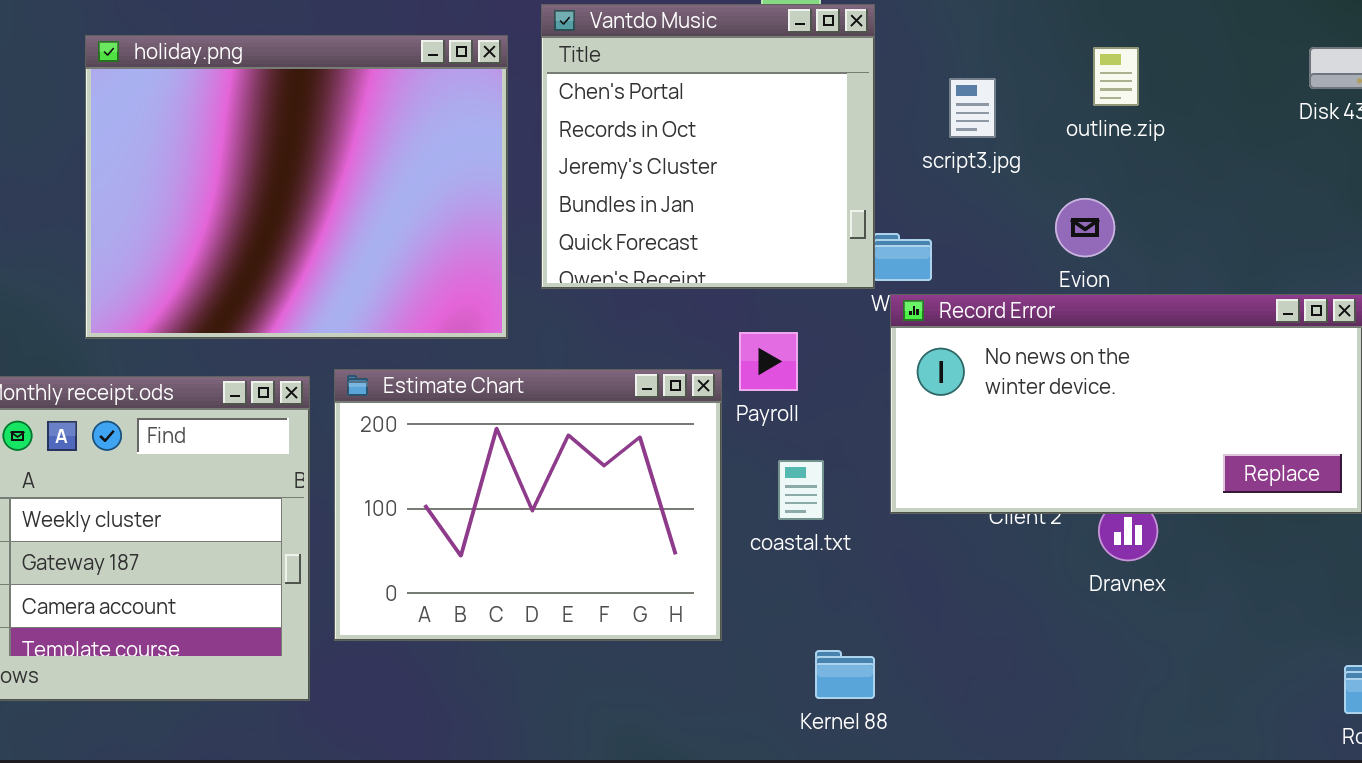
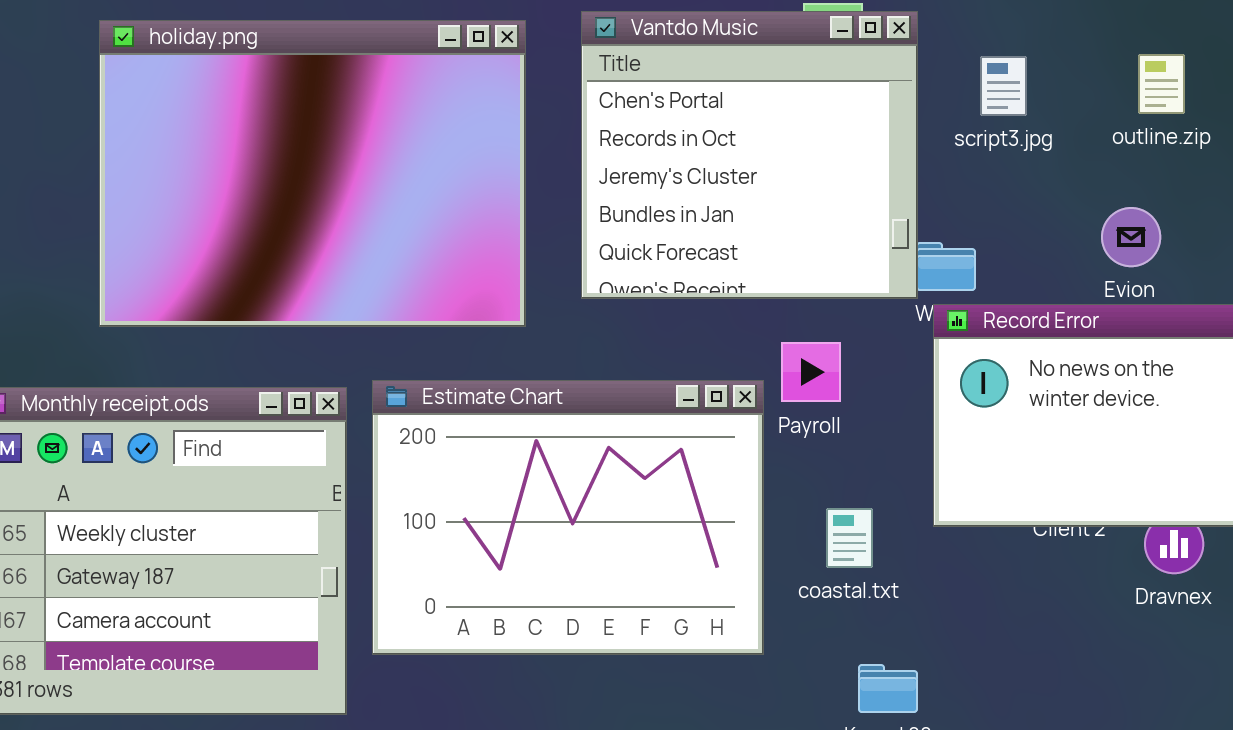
holiday.png: [85,35,508,339] -> [99,20,526,327], moved
script3.jpg: [949,78,996,138] -> [980,56,1027,116], moved
coastal.txt: [778,460,824,520] -> [826,508,873,568], moved

